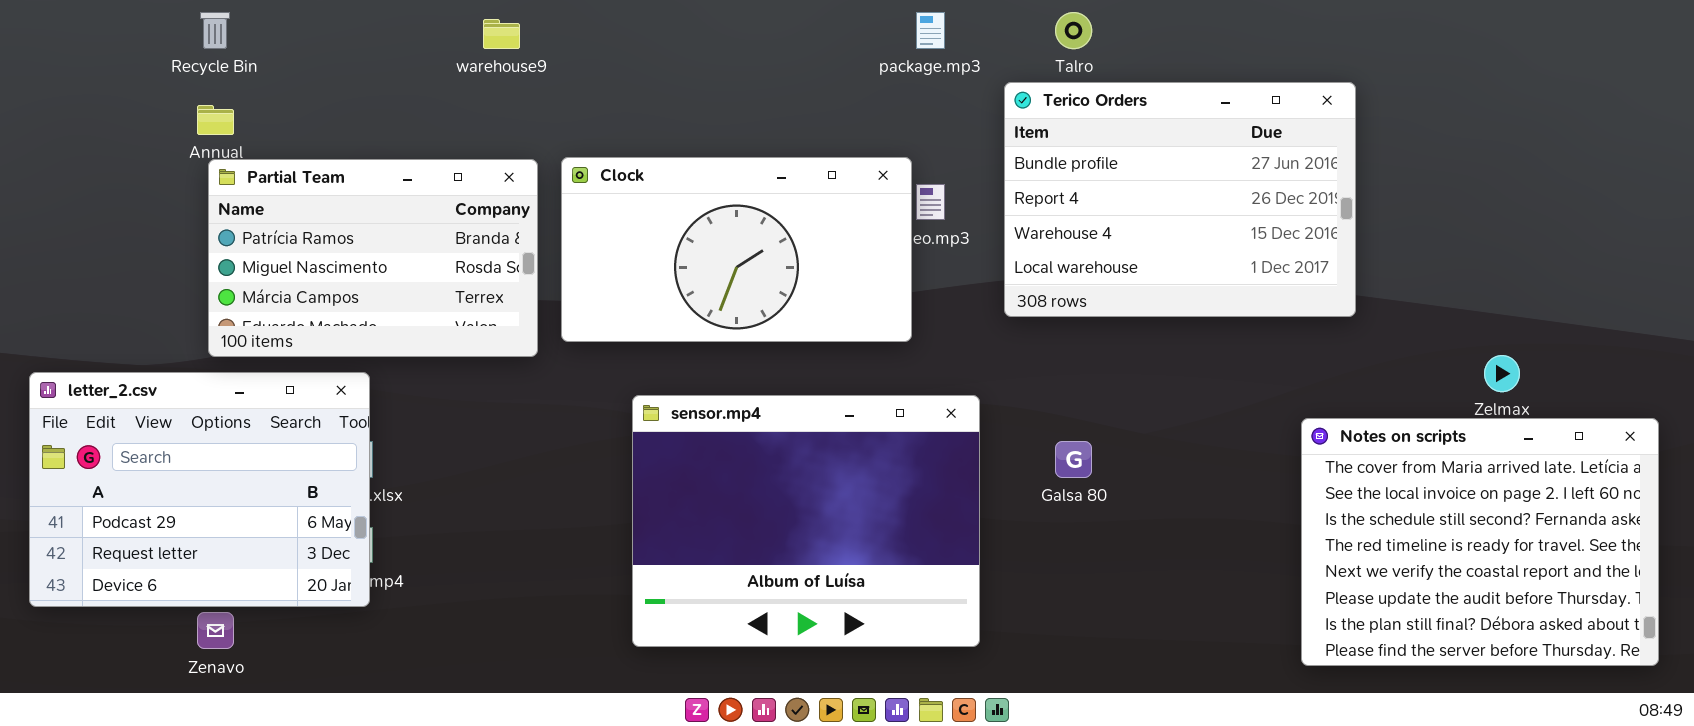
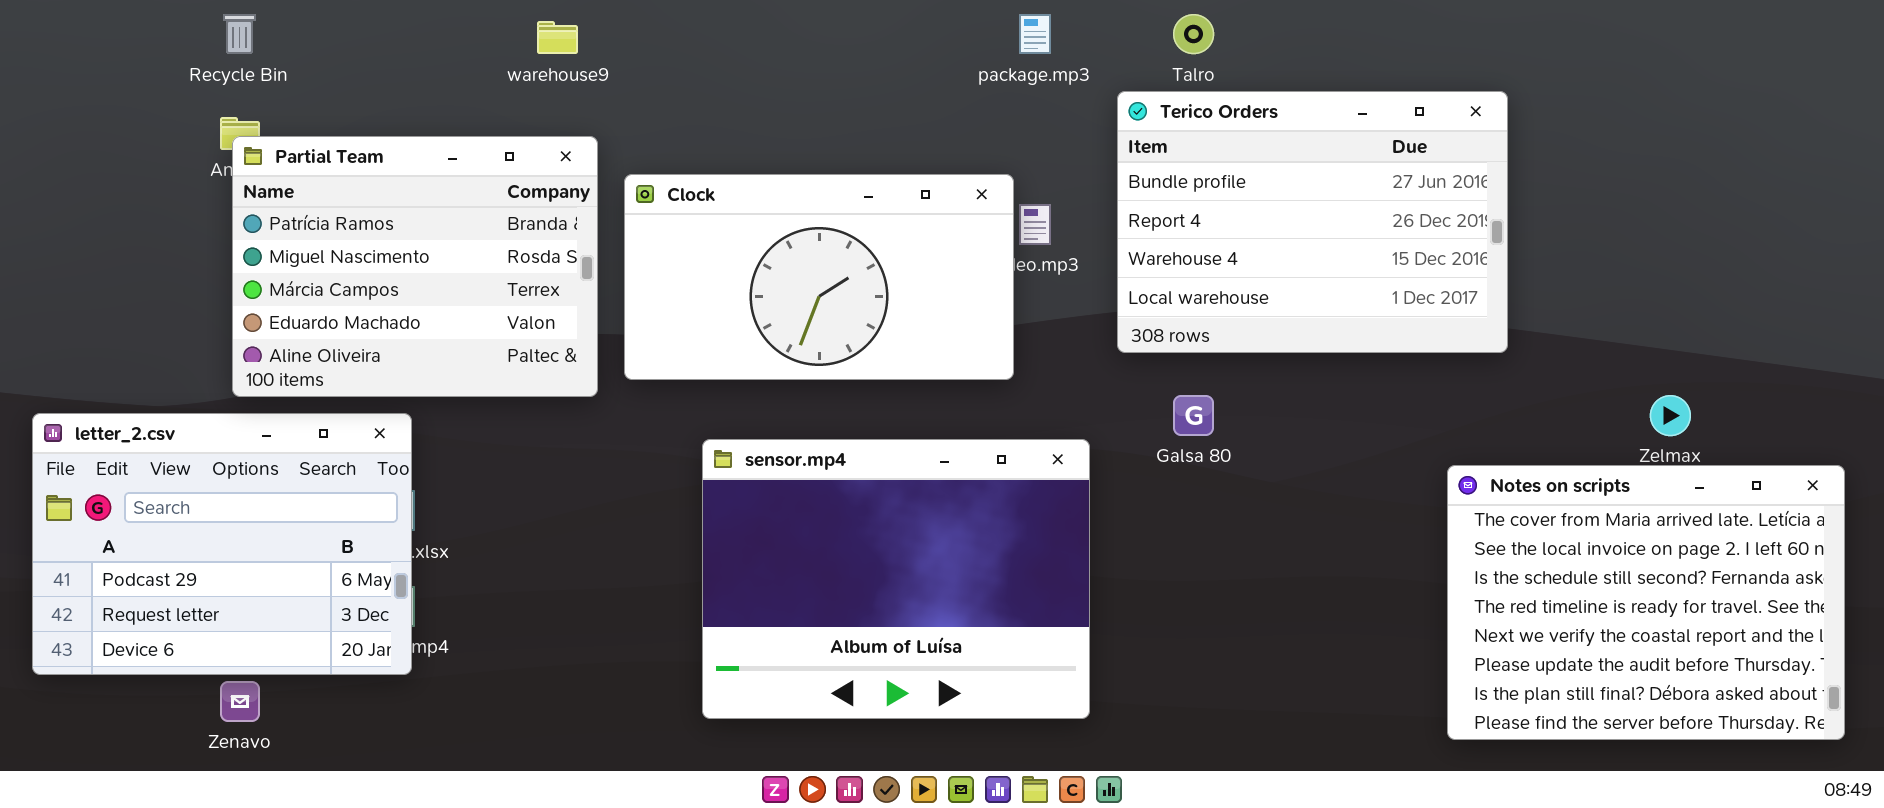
Partial Team: [208,159,538,357] -> [232,136,598,397], resized
Galsa 80: [1055,441,1092,478] -> [1173,395,1214,436], moved

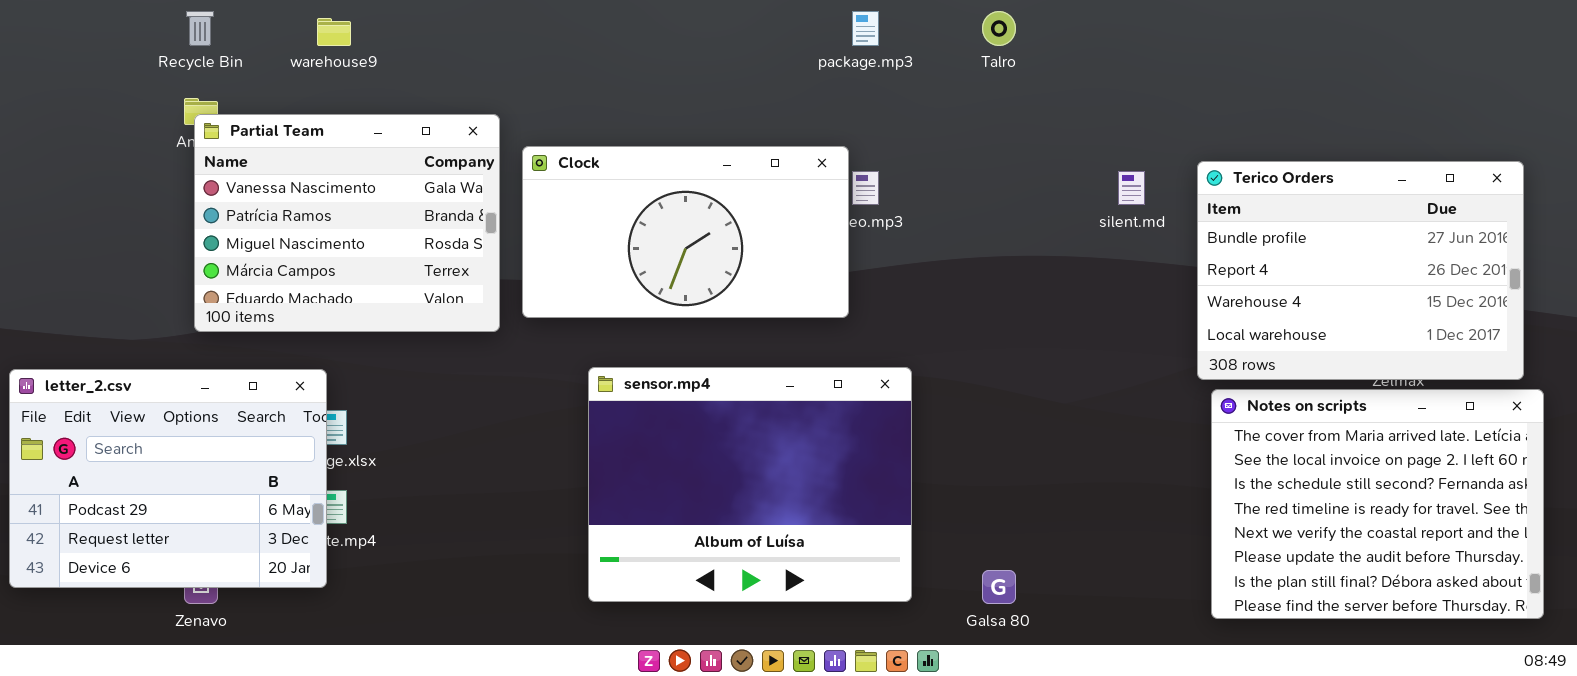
warehouse9: [537,21,578,54] -> [317,18,351,46], moved
Terico Orders: [1117,91,1508,353] -> [1197,161,1524,380], moved
Partial Team: [232,136,598,397] -> [194,114,500,332], scrolled up 1 row
Galsa 80: [1173,395,1214,436] -> [982,570,1016,604], moved
letter_2.csv: [32,413,412,675] -> [9,369,327,588], moved

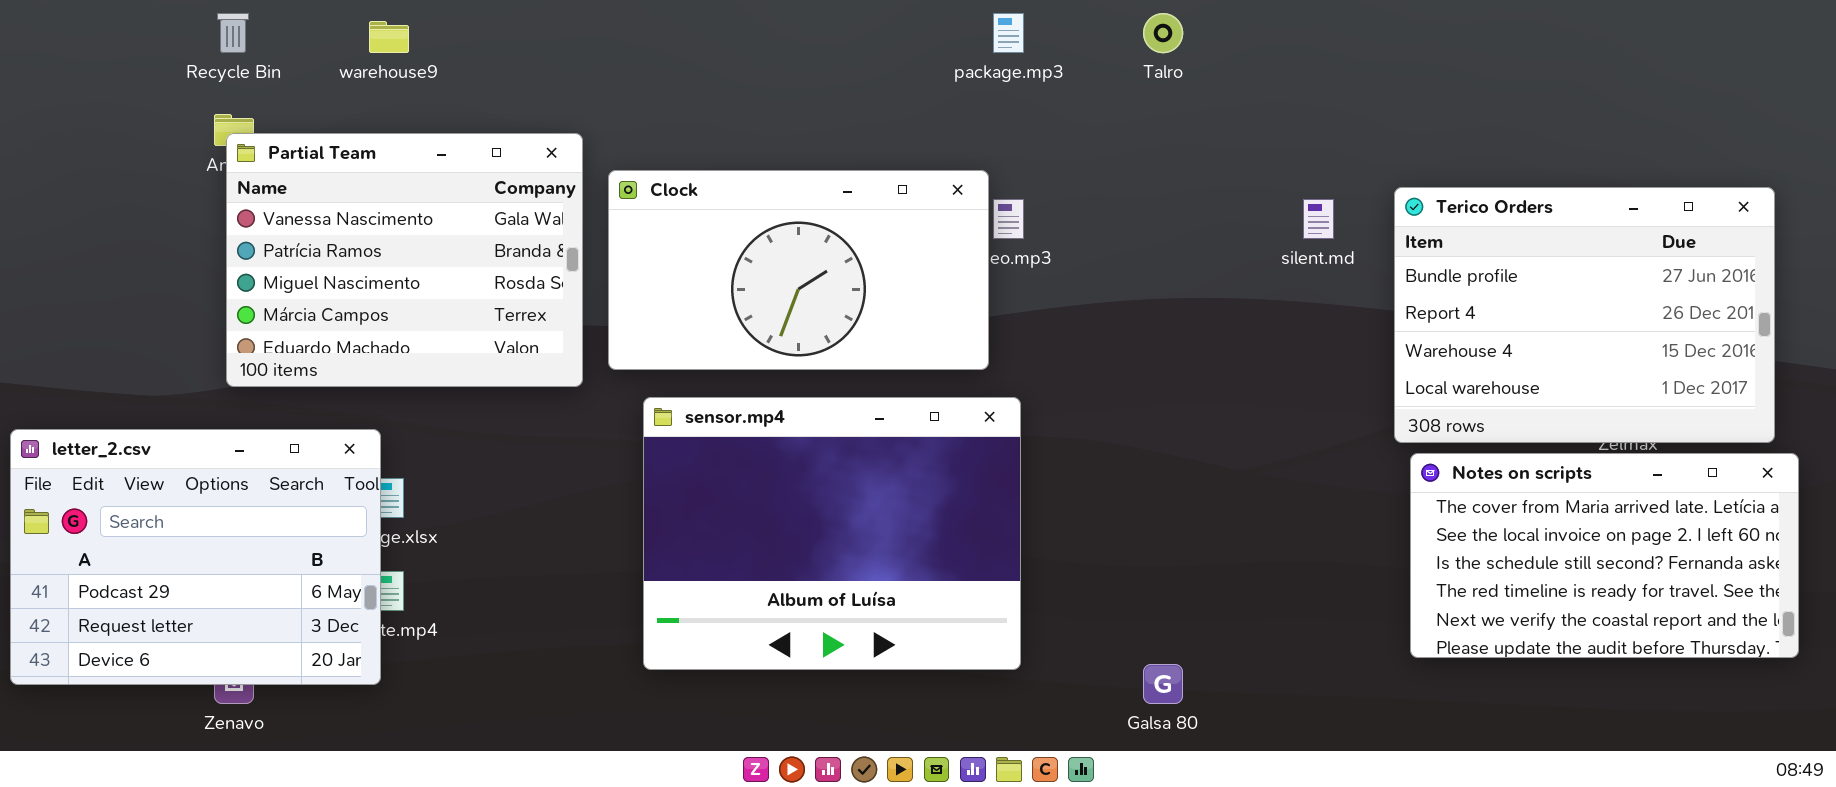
sensor.mp4: [588,367,912,602] -> [643,397,1021,670], moved
Notes on scripts: [1211,389,1544,619] -> [1410,453,1799,658], resized

